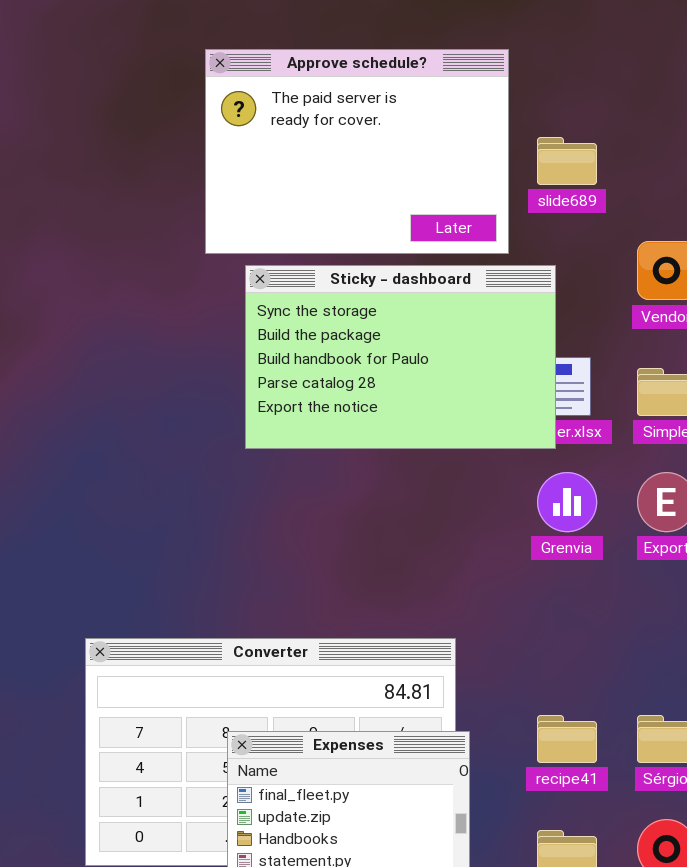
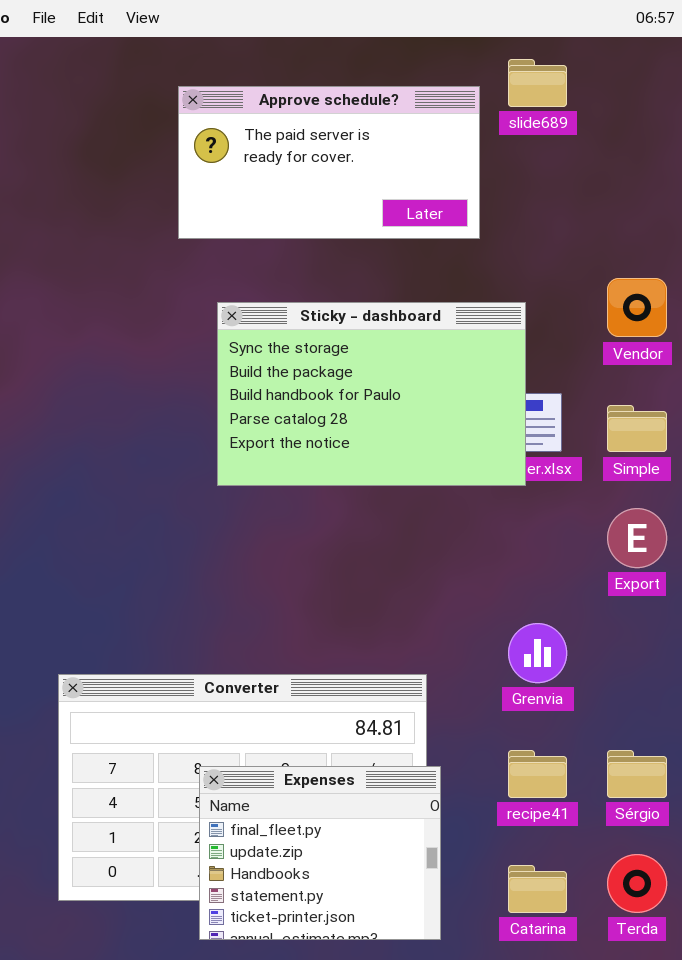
Approve schedule?: [205,49,509,254] -> [178,86,480,239], resized
slide689: [537,137,597,185] -> [508,59,567,107], moved
Grenvia: [537,472,597,532] -> [508,623,567,683], moved

